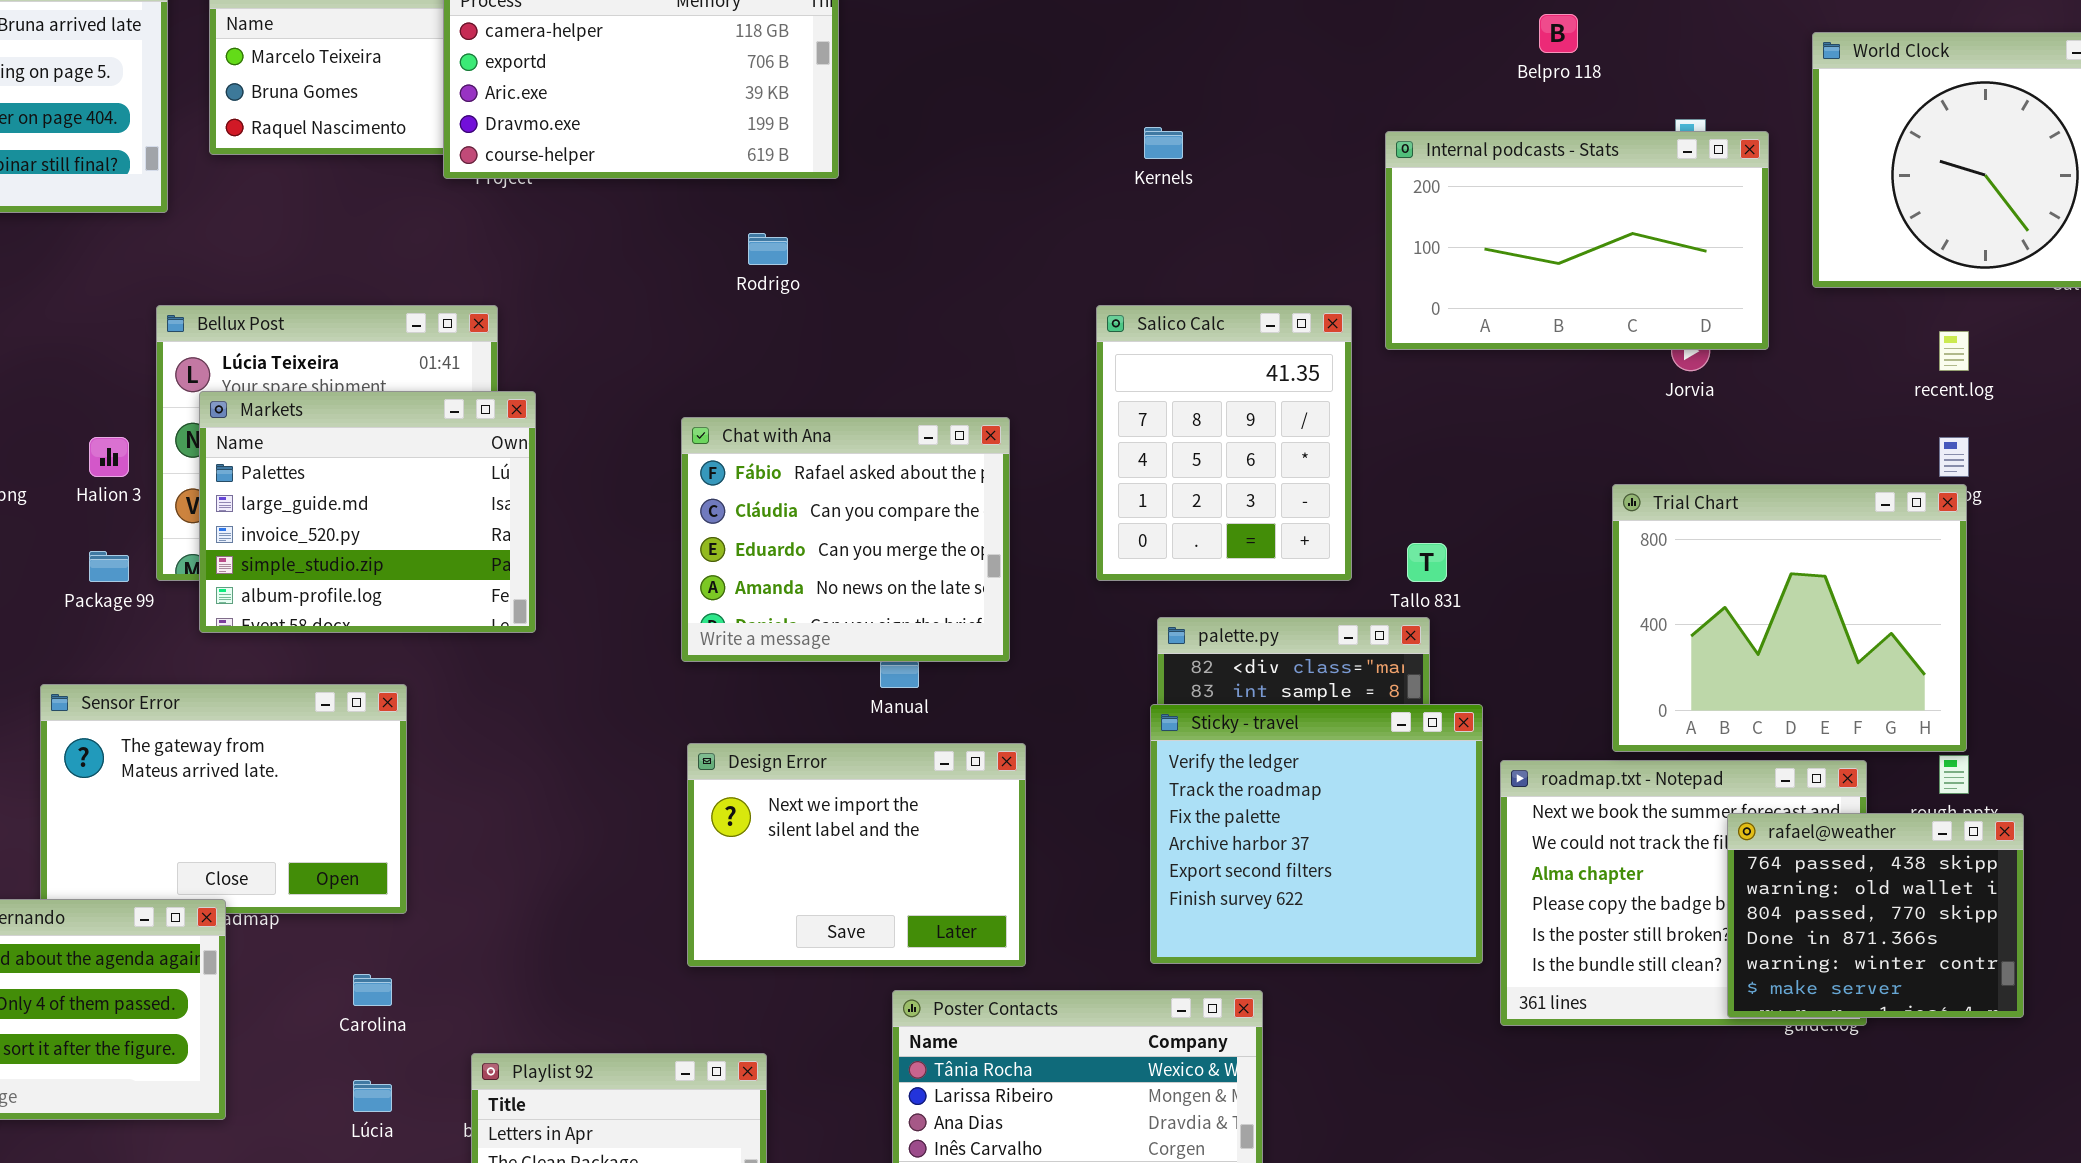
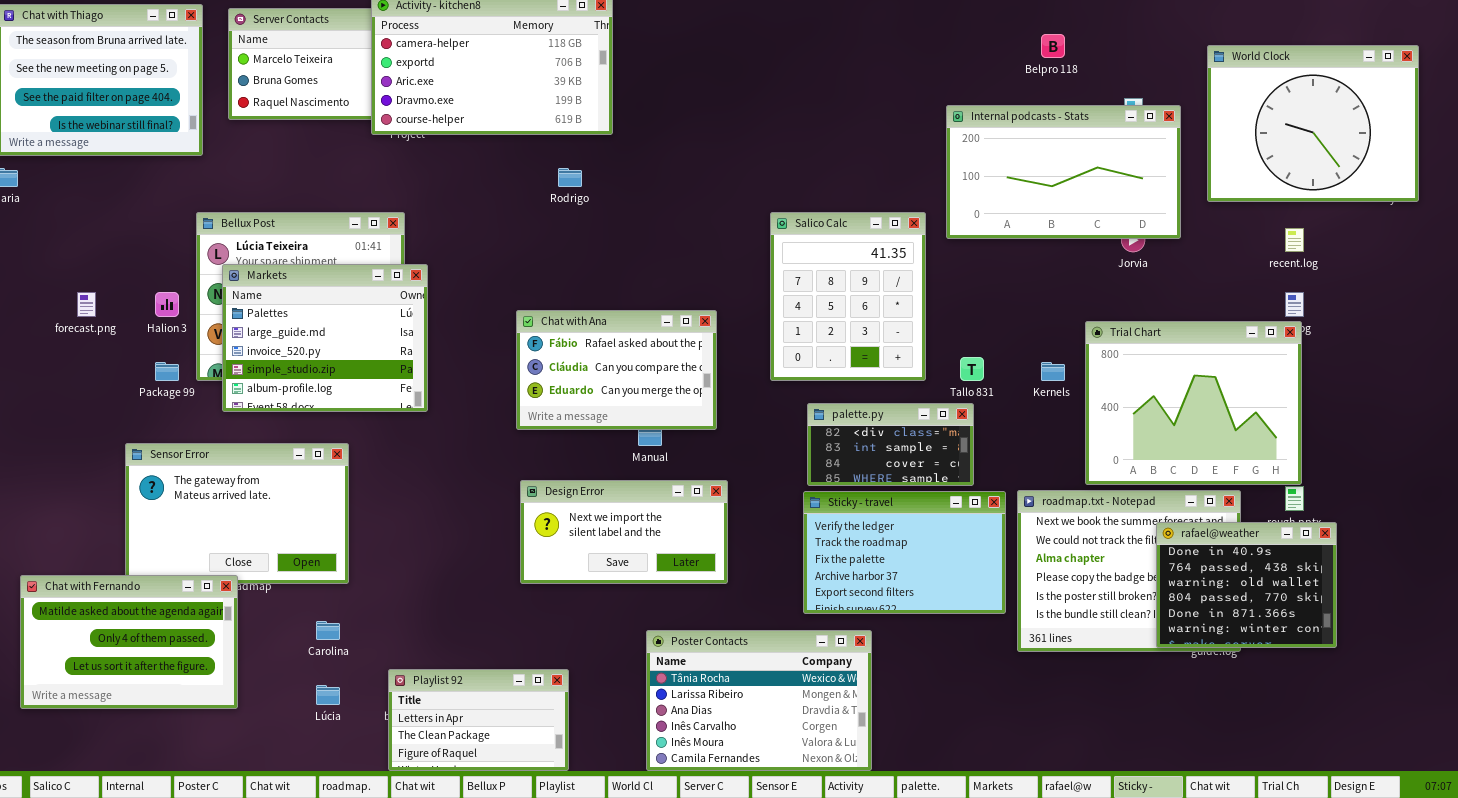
Kernels: [1144,127,1183,159] -> [1041,362,1065,381], moved
Chat with Ana: [681,417,1010,662] -> [516,310,717,430], resized
Sticky - travel: [1150,704,1483,964] -> [803,491,1006,614], resized
Design Error: [687,743,1026,967] -> [520,480,728,584], resized
rafael@weather: [1727,813,2024,1018] -> [1156,522,1337,648], scrolled up 1 row

